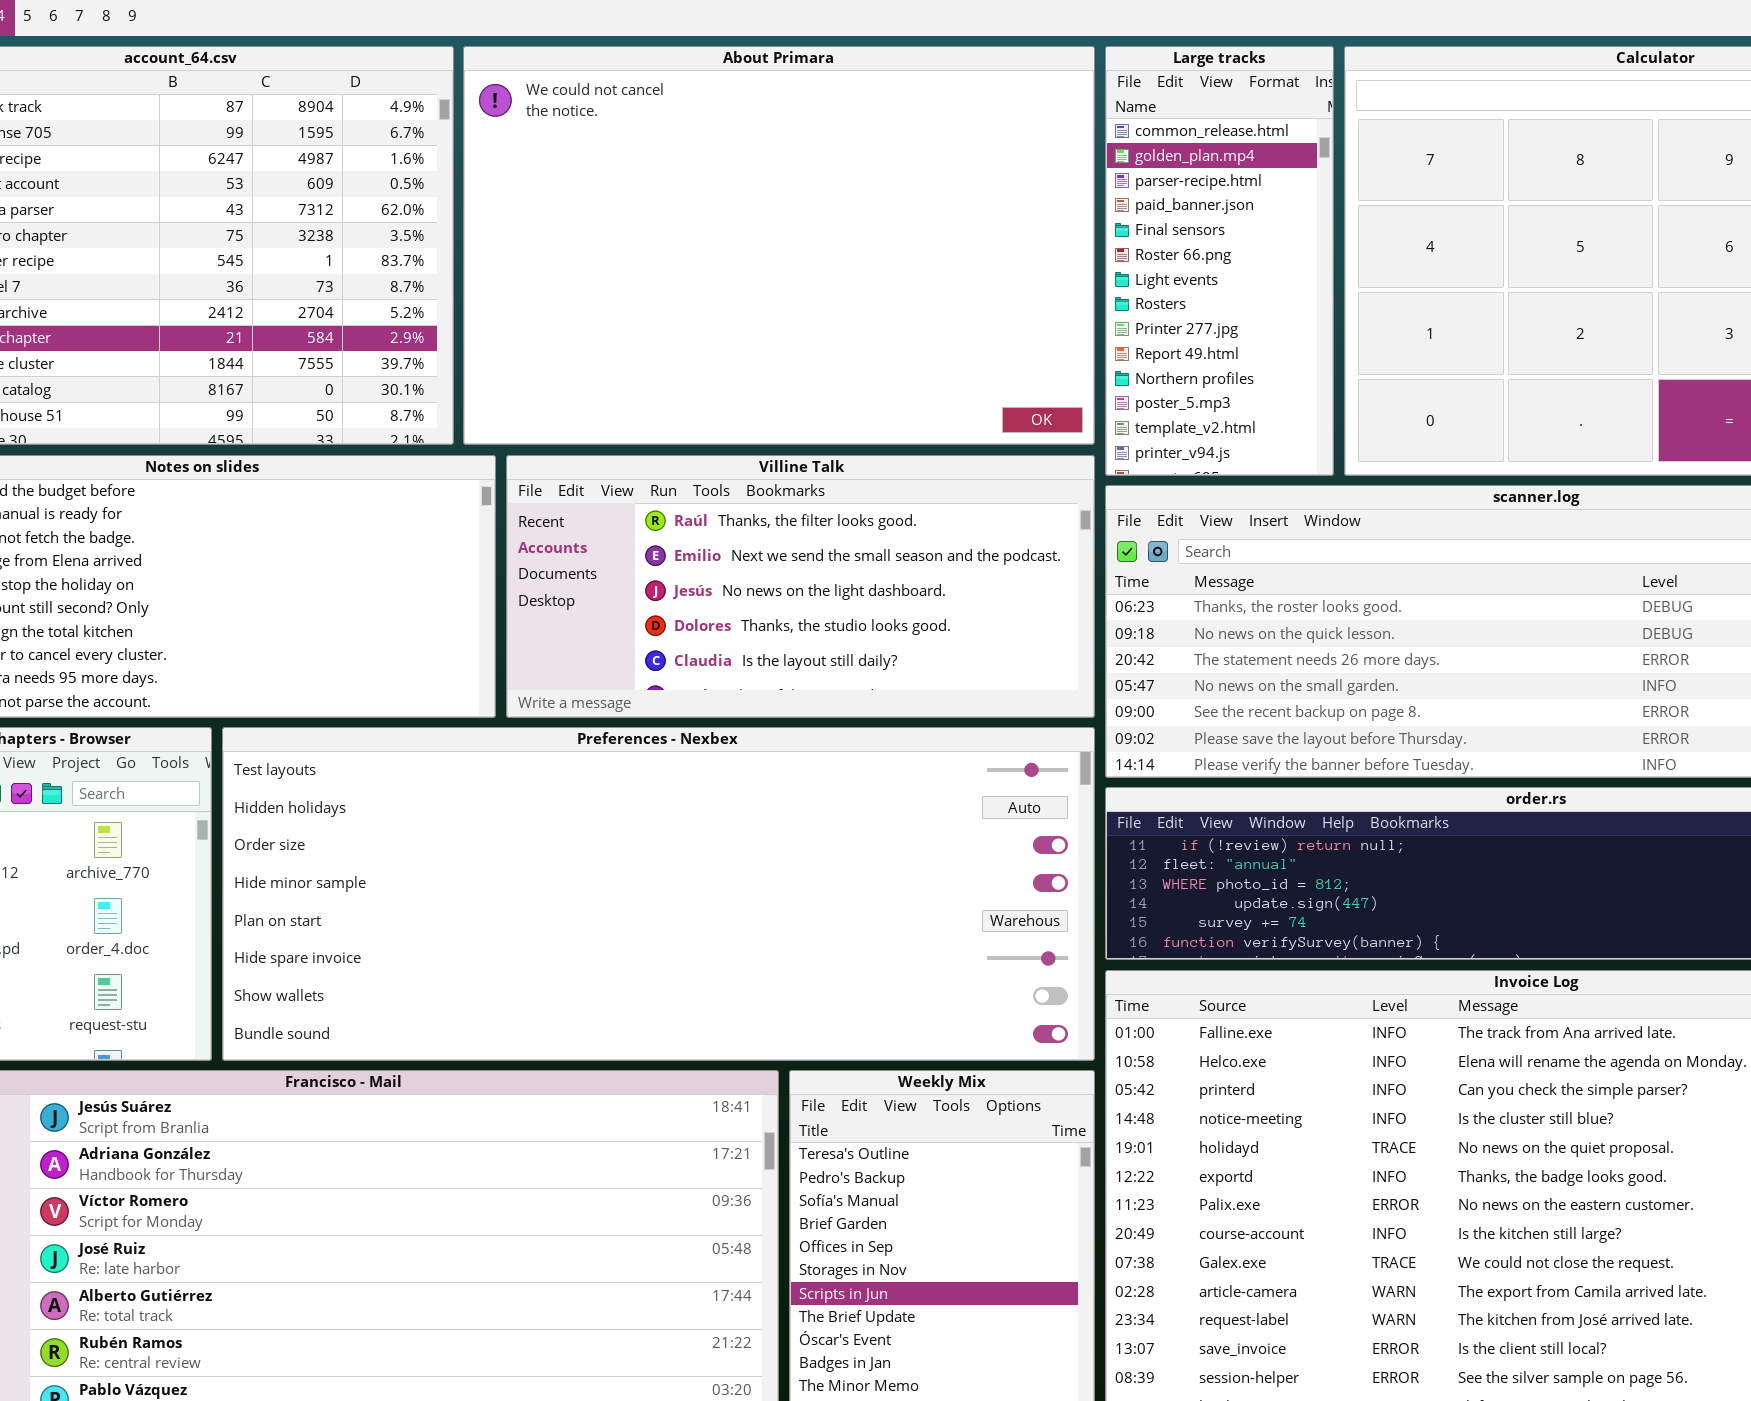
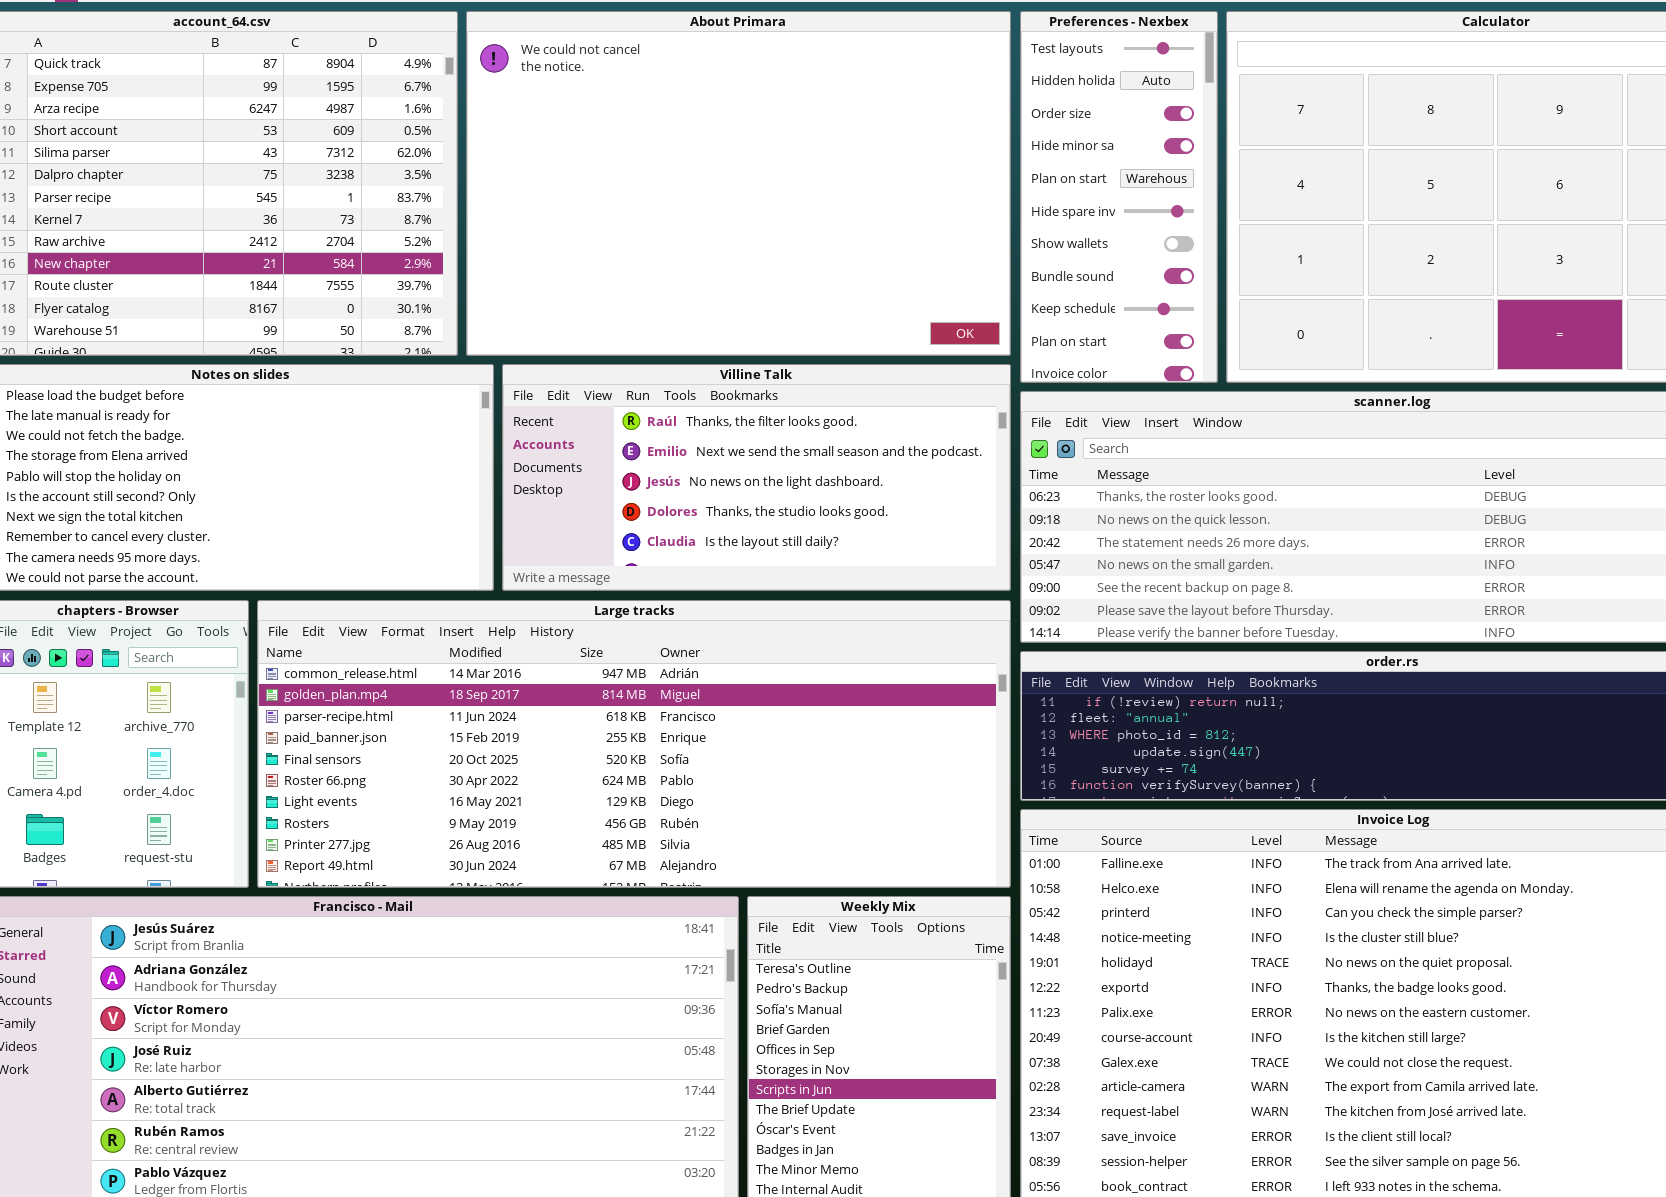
Large tracks: [1105,46,1334,476] -> [257,600,1011,888], moved, resized
Preferences - Nexbex: [222,727,1095,1061] -> [1020,11,1218,383], moved, resized

